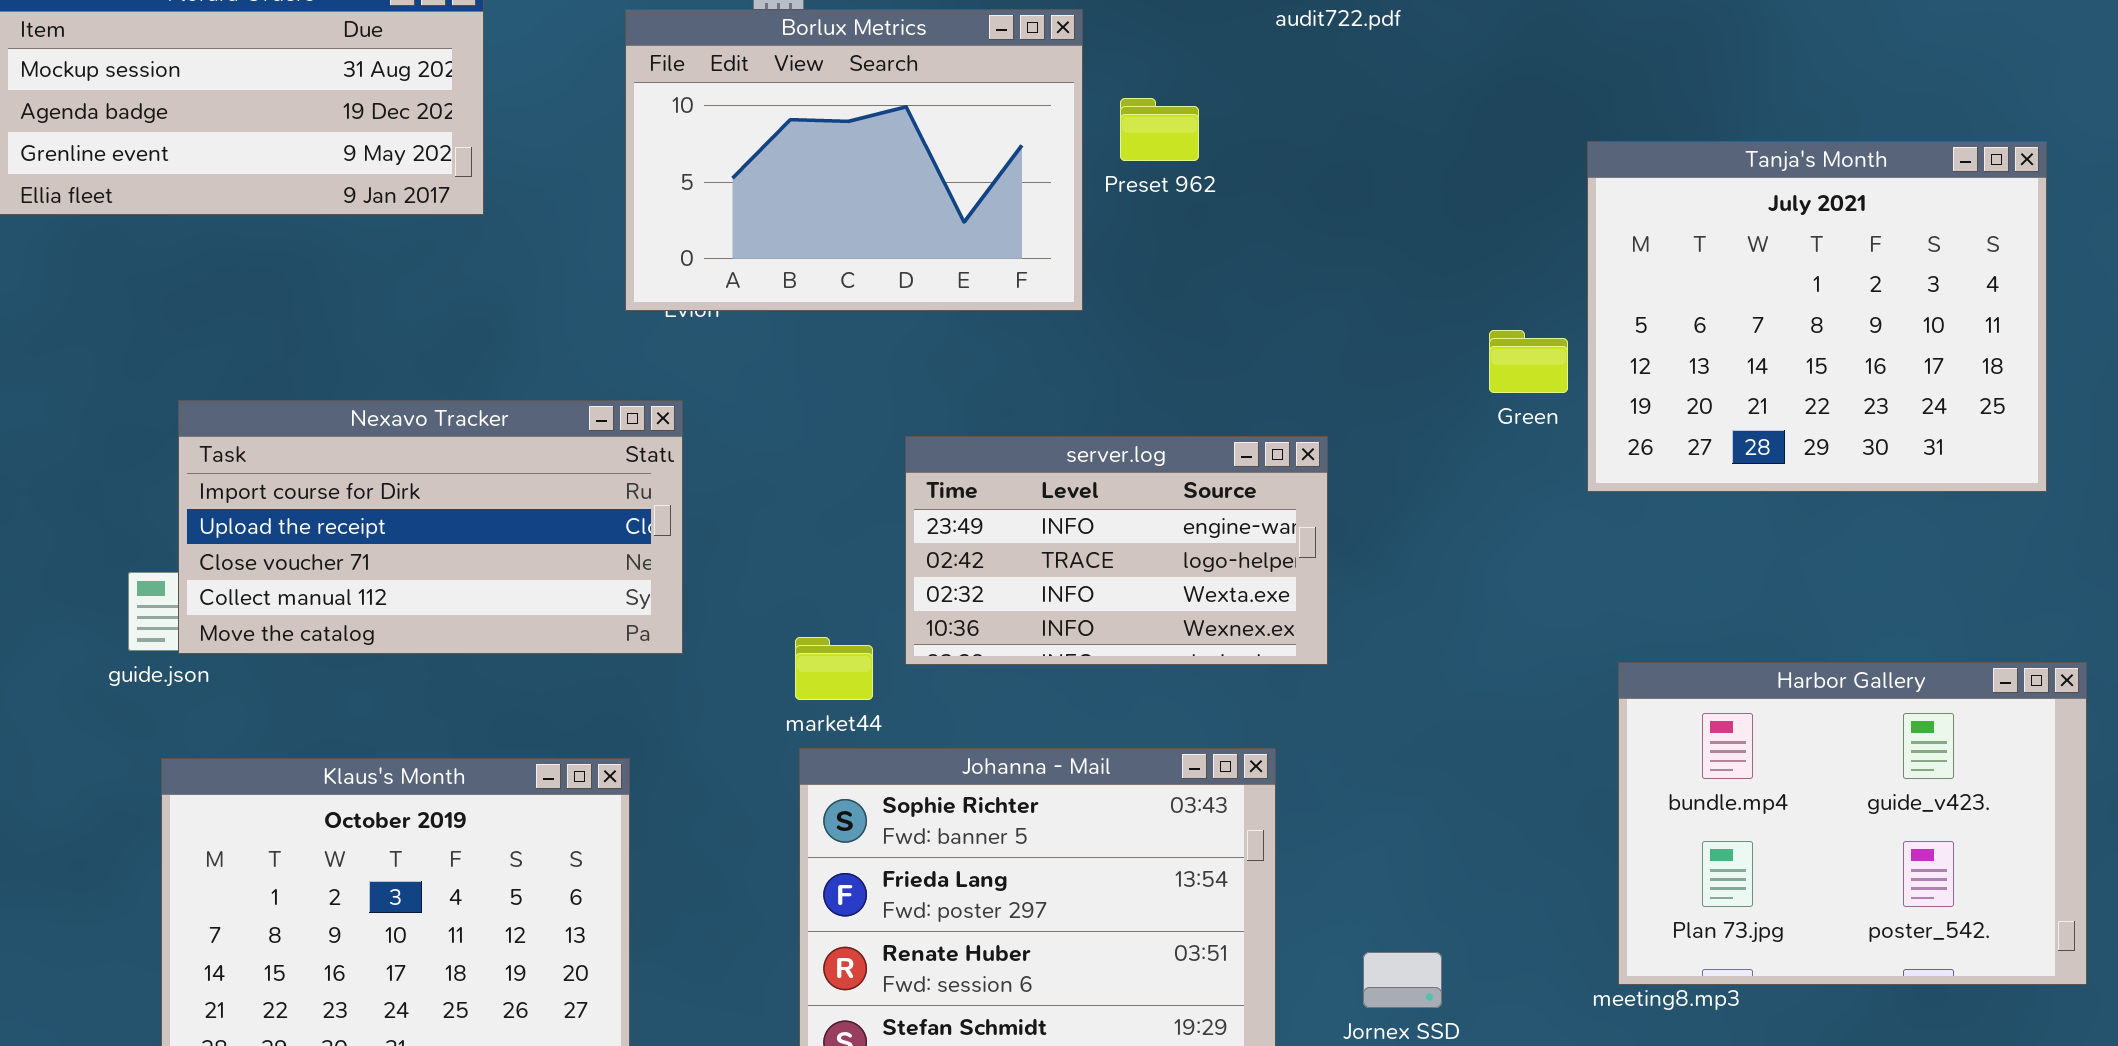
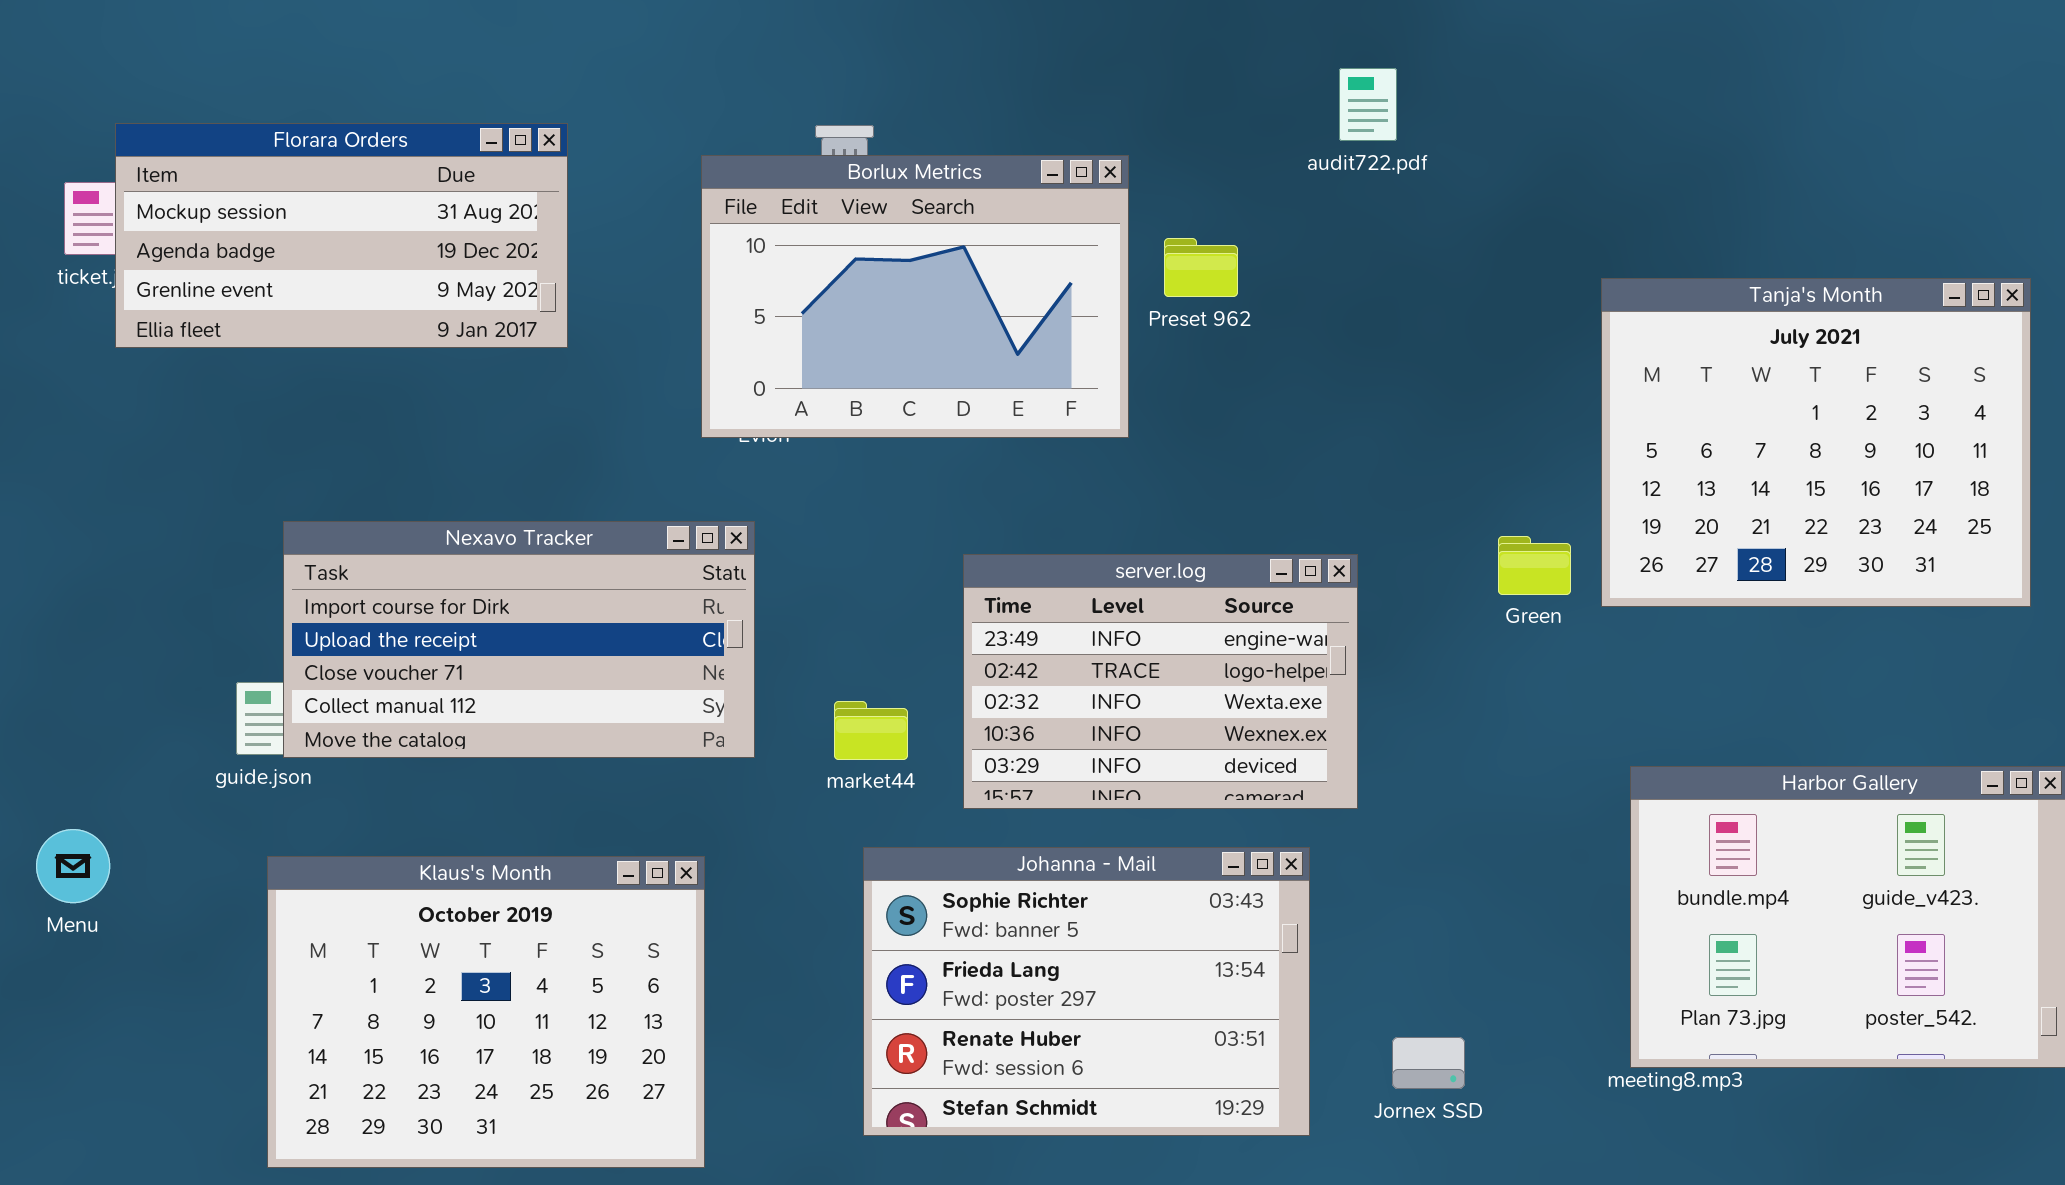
Green: [1489,330,1568,393] -> [1498,536,1571,595], moved
server.log: [905,436,1328,665] -> [963,554,1358,809], resized
market44: [795,637,873,700] -> [834,701,908,760], moved

